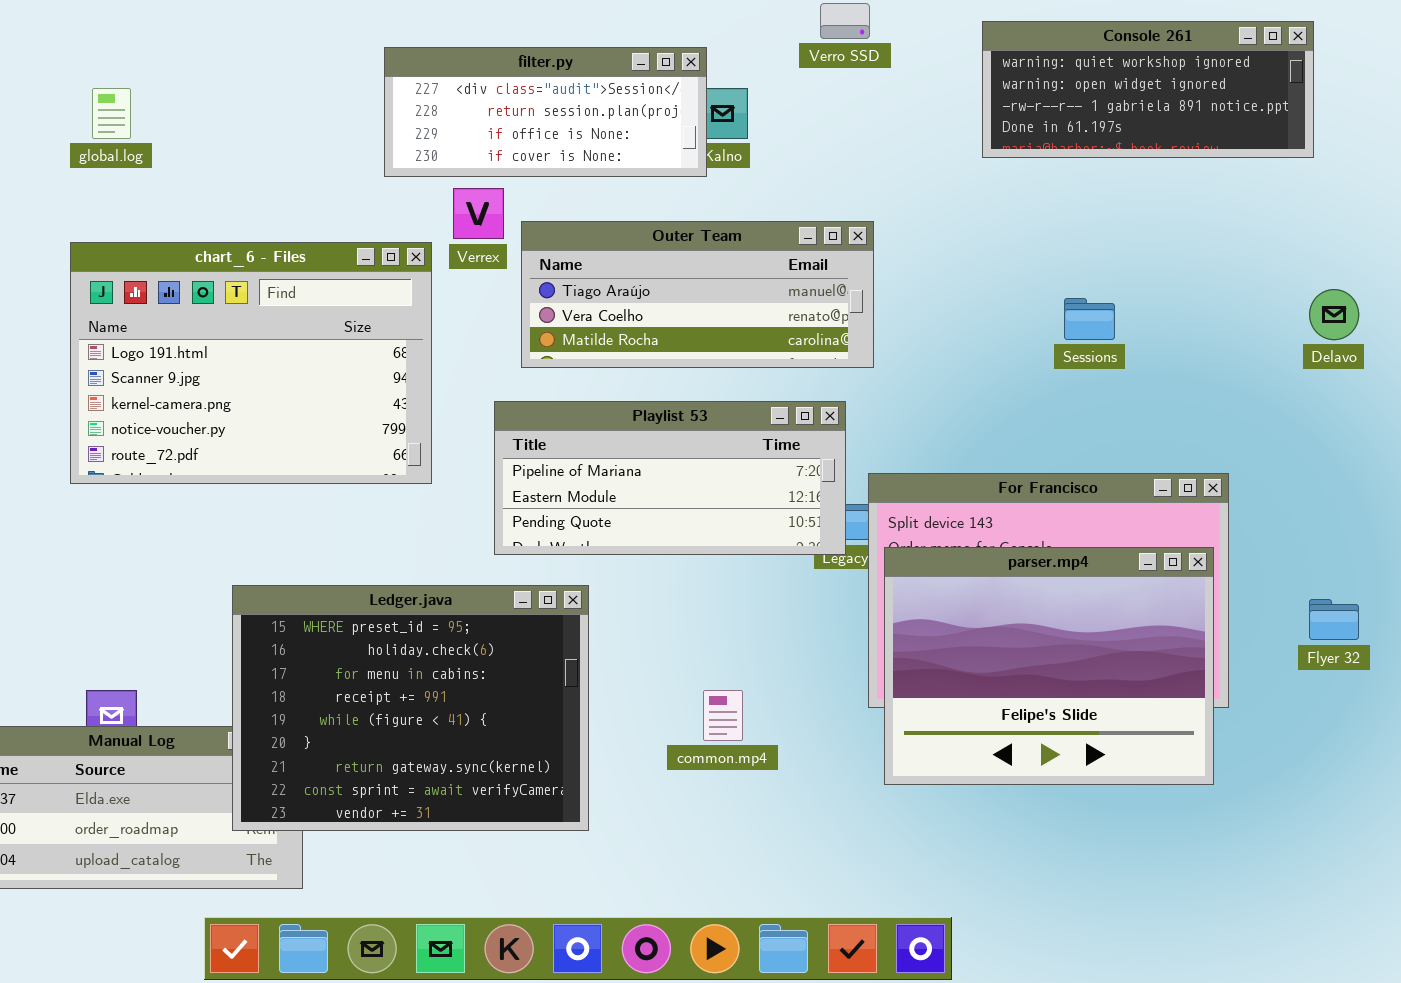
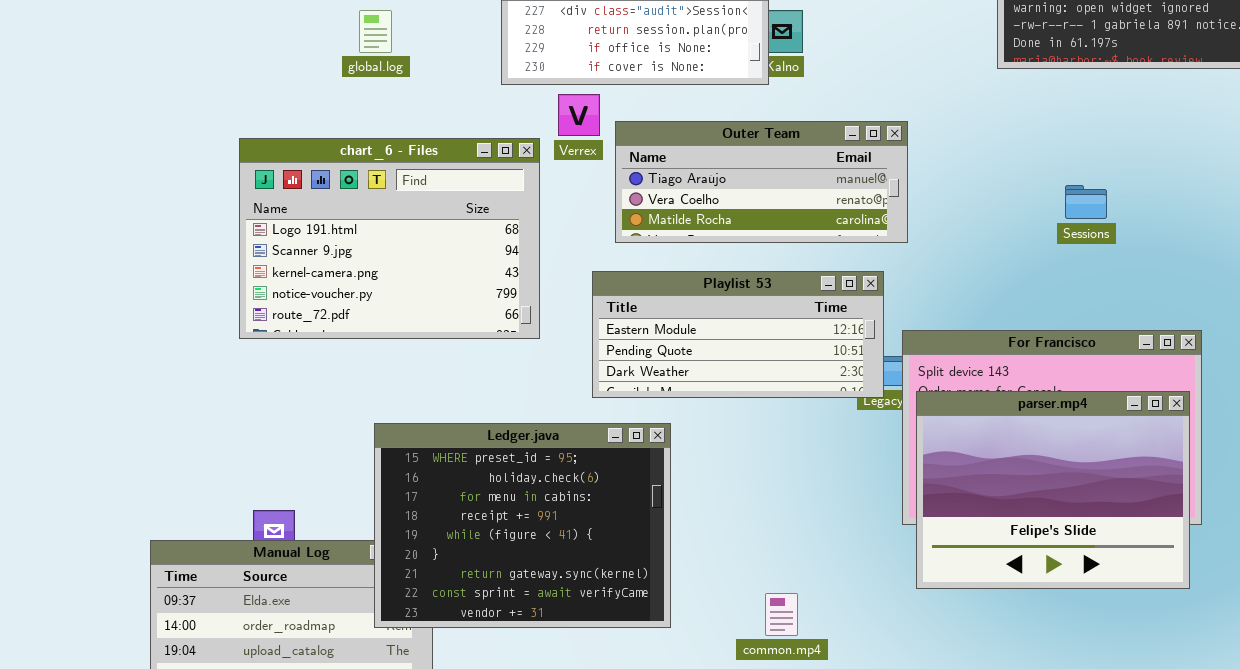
global.log: [92,88,131,139] -> [359,10,392,53], moved
Playlist 53: [494,401,846,555] -> [592,271,884,398], scrolled down 1 row
common.mp4: [703,690,743,741] -> [765,593,798,636], moved

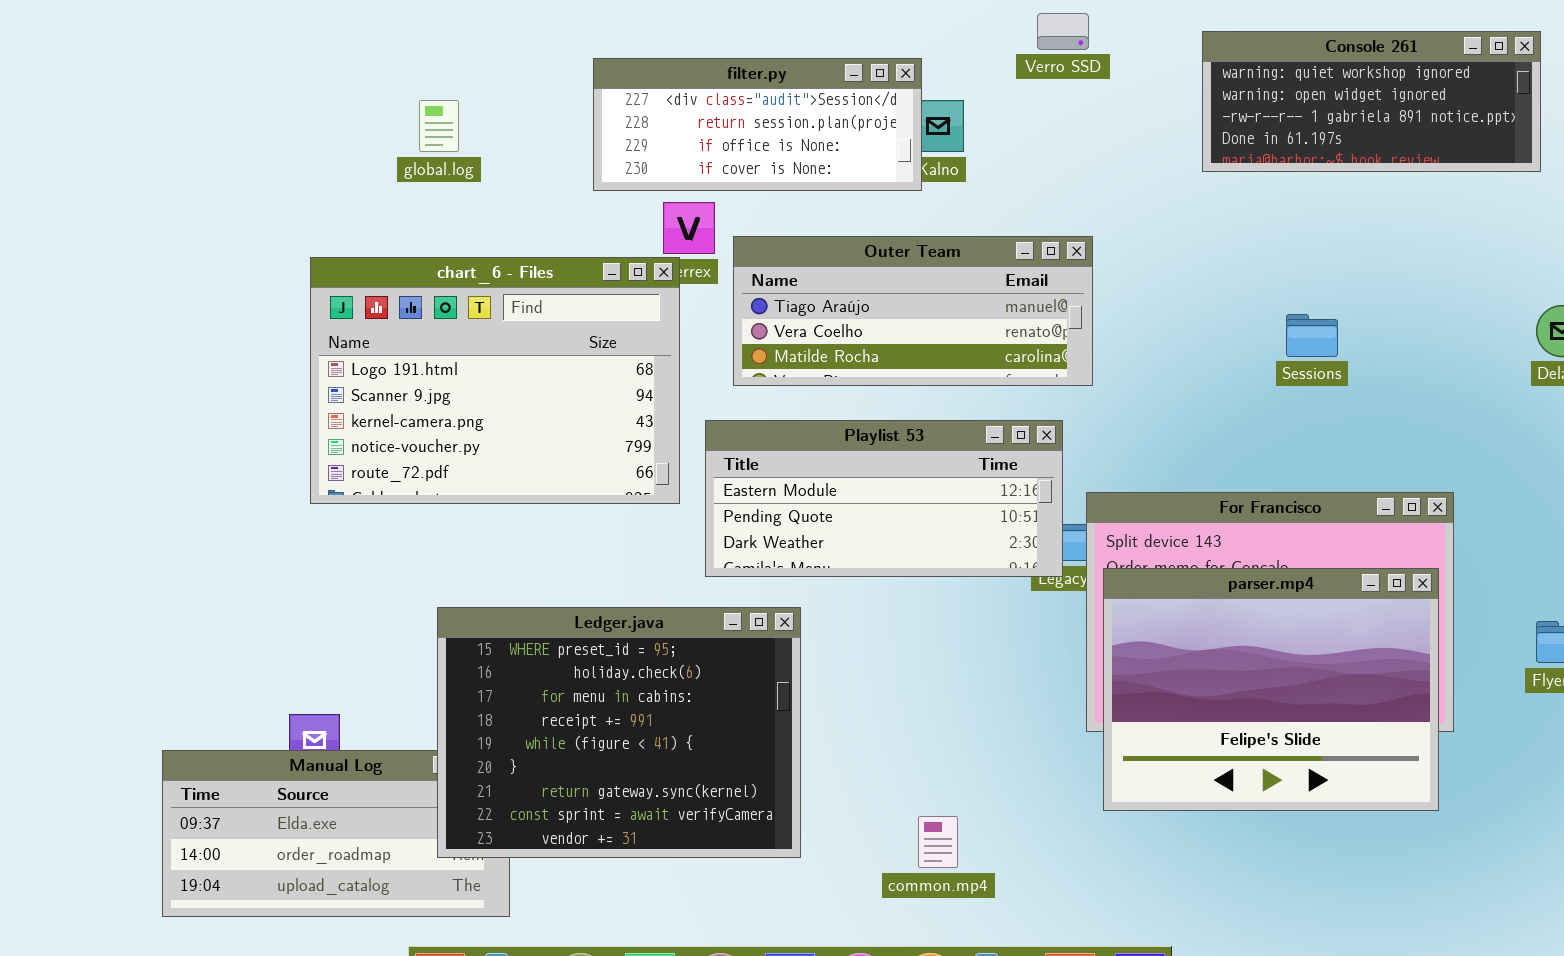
chart_6 - Files: [239,138,540,339] -> [310,257,680,504], moved

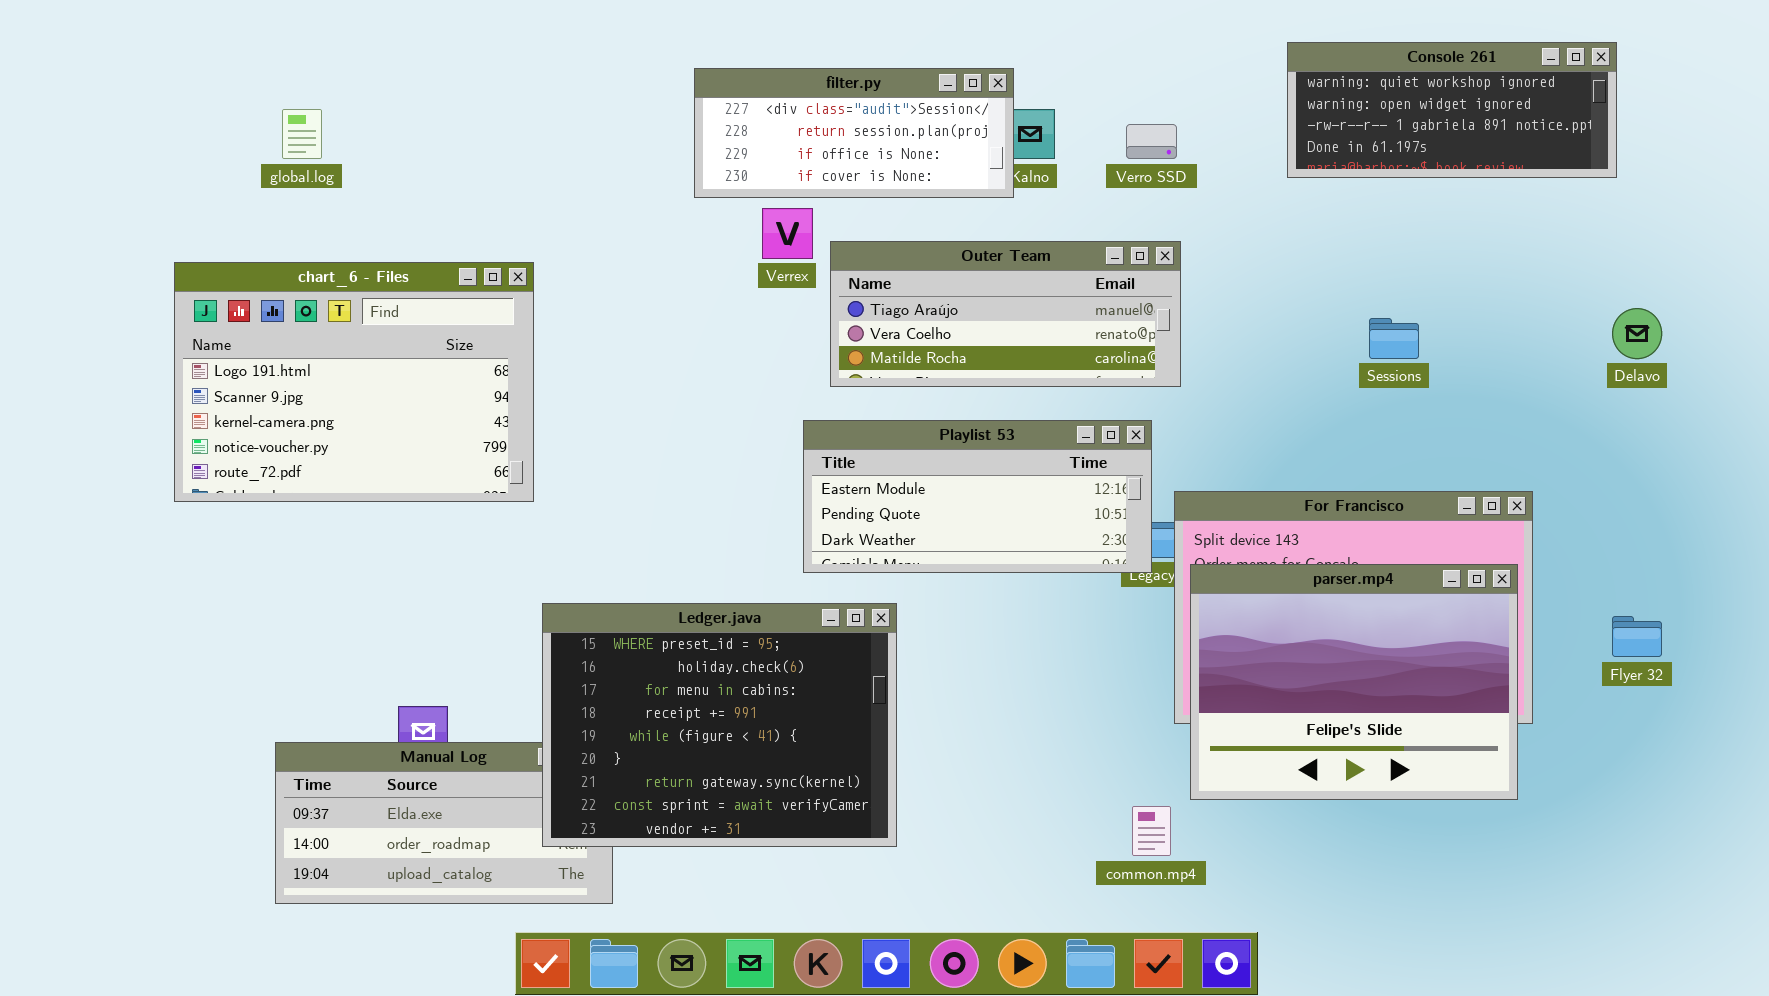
Verro SSD: [1037,13,1089,50] -> [1126,124,1177,159], moved
global.log: [419,100,459,152] -> [282,109,322,159], moved
chart_6 - Files: [310,257,680,504] -> [174,262,534,502], moved
common.mp4: [918,816,958,868] -> [1132,806,1171,856], moved

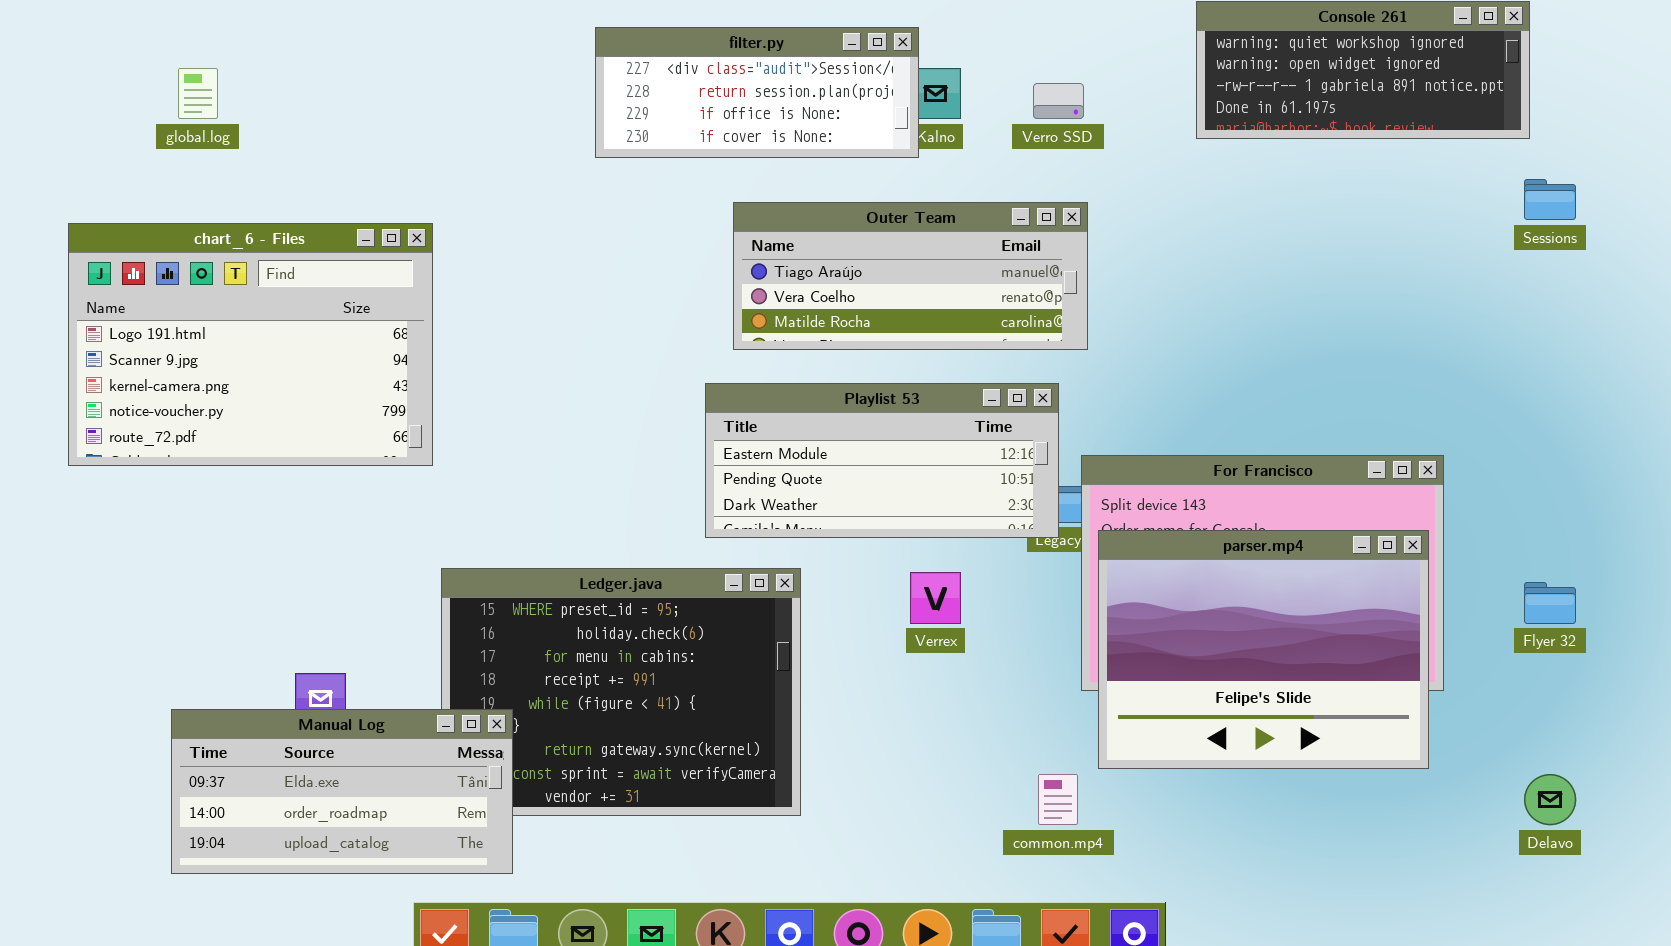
Verrex: [762,208,813,259] -> [910,572,961,624], moved
Delavo: [1612,308,1662,359] -> [1524,774,1576,825], moved
Sessions: [1369,318,1419,359] -> [1524,179,1576,220], moved
Manual Log: [275,742,613,904] -> [171,709,513,874], raised

